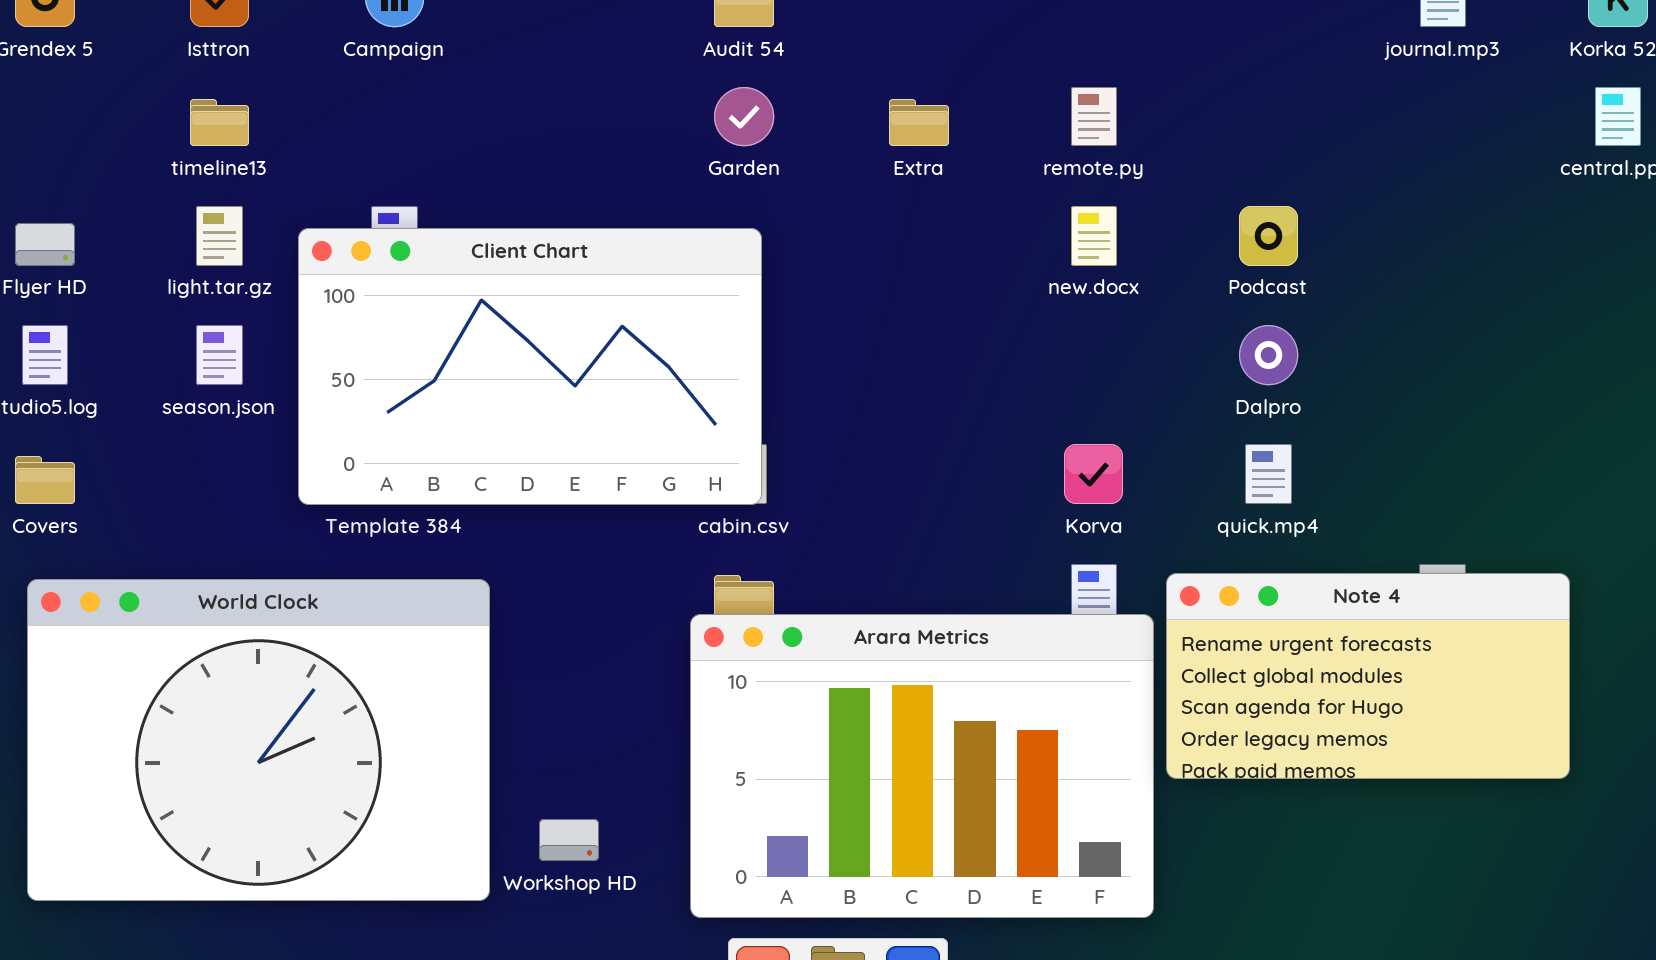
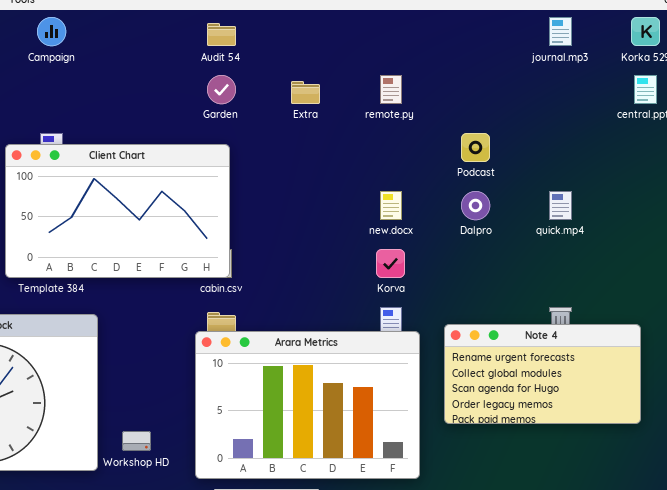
new.docx: [1071,206,1117,266] -> [380,191,402,220], moved
quick.mp4: [1245,444,1292,504] -> [549,191,572,220], moved
Note 4: [1166,573,1570,779] -> [444,324,641,424], moved

